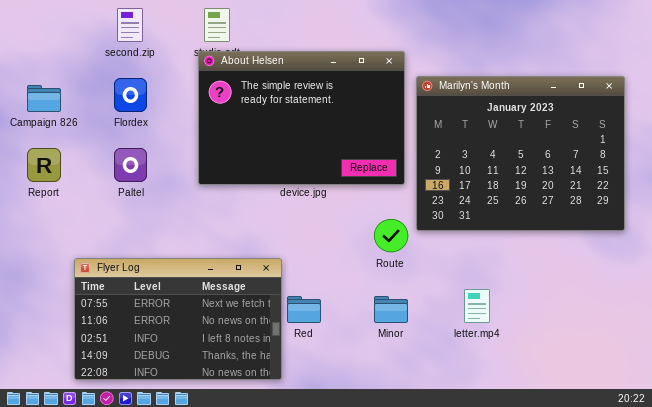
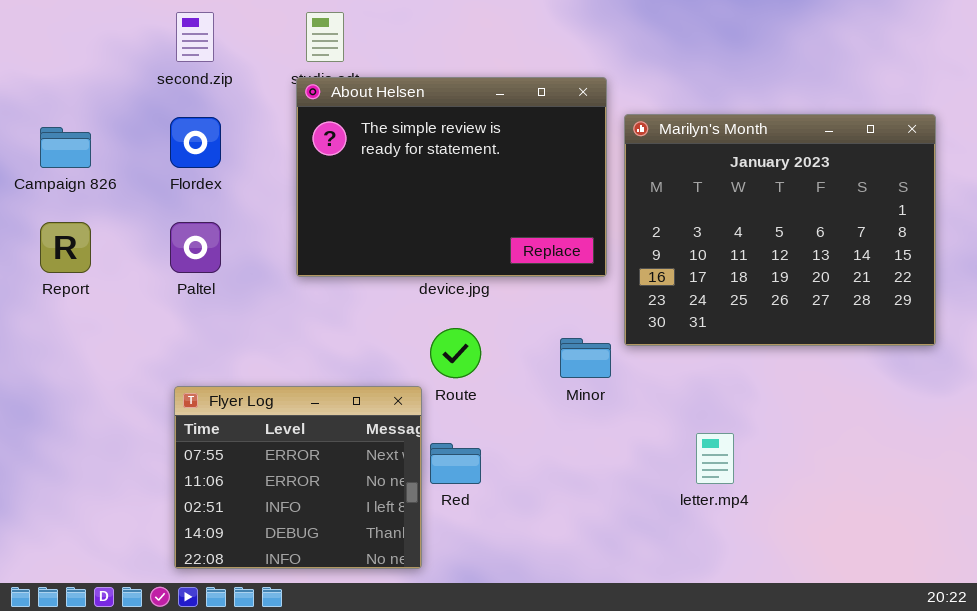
Route: [374,219,408,252] -> [430,328,481,378], moved
Flyer Log: [74,258,282,380] -> [174,386,422,569], resized
Minor: [374,296,408,323] -> [560,338,611,378], moved

